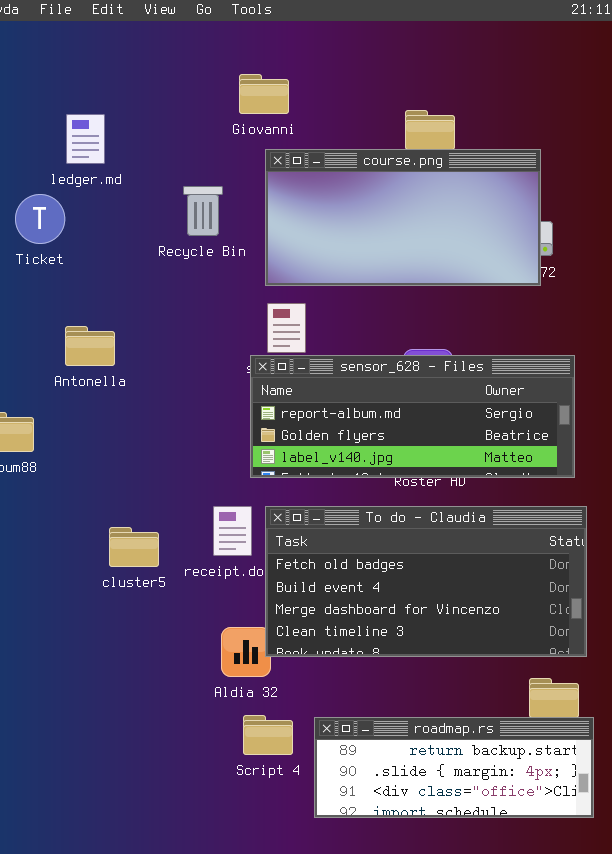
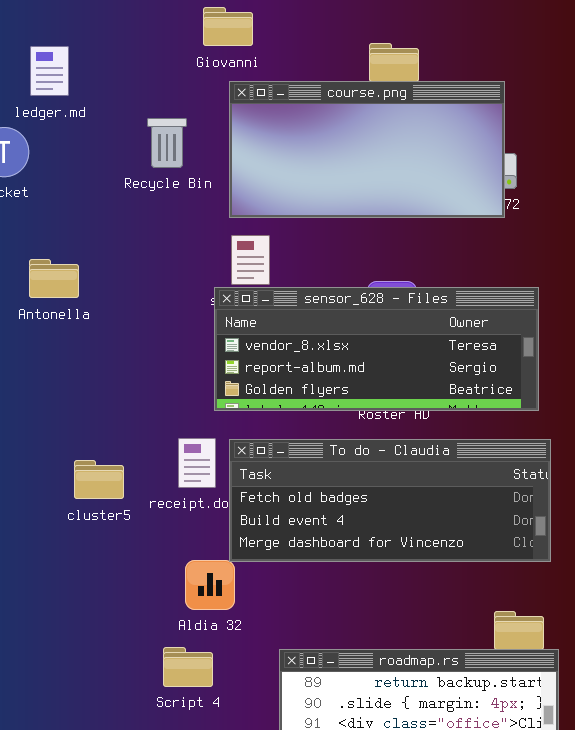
sensor_628 - Files: [250,355,575,478] -> [214,287,539,411], scrolled up 1 row
To do - Claudia: [265,506,587,657] -> [229,439,551,562], resized
Script 4: [243,715,293,755] -> [163,647,213,687], moved

